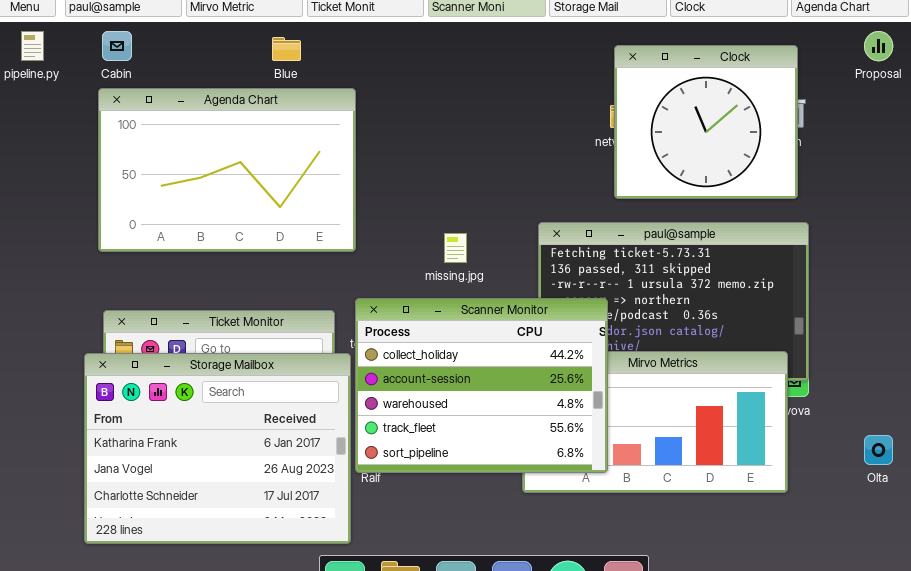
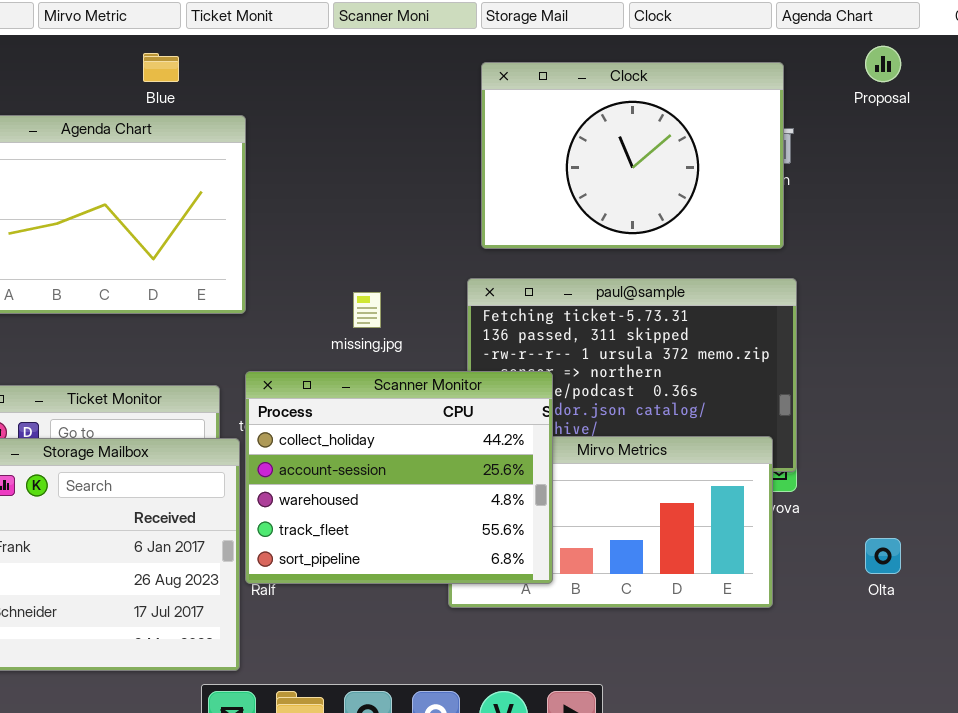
Clock: [614,45,798,199] -> [481,62,784,249], resized

